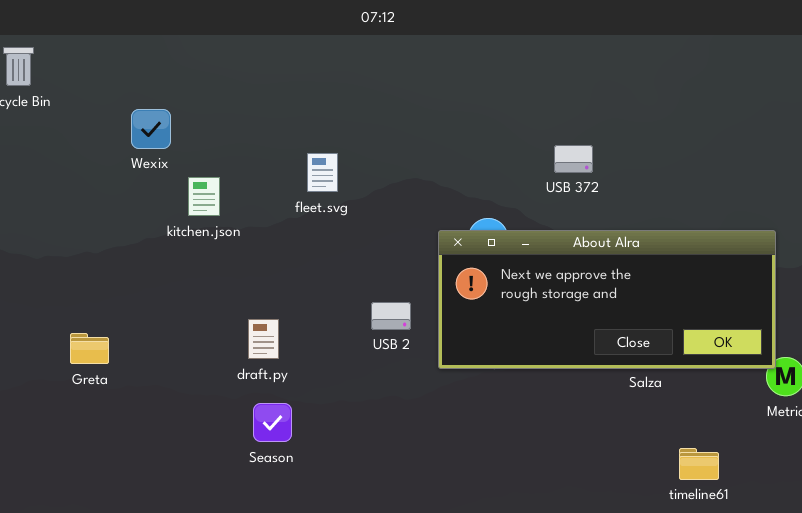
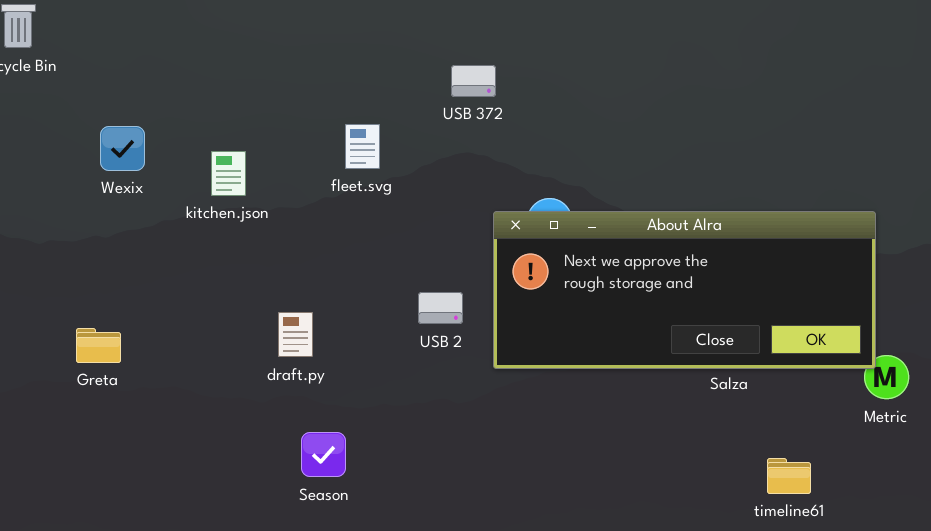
Wexix: [131,109,171,149] -> [100,126,145,171], moved
USB 372: [554,145,593,173] -> [451,65,496,97], moved
Season: [253,403,292,442] -> [301,432,346,477], moved

